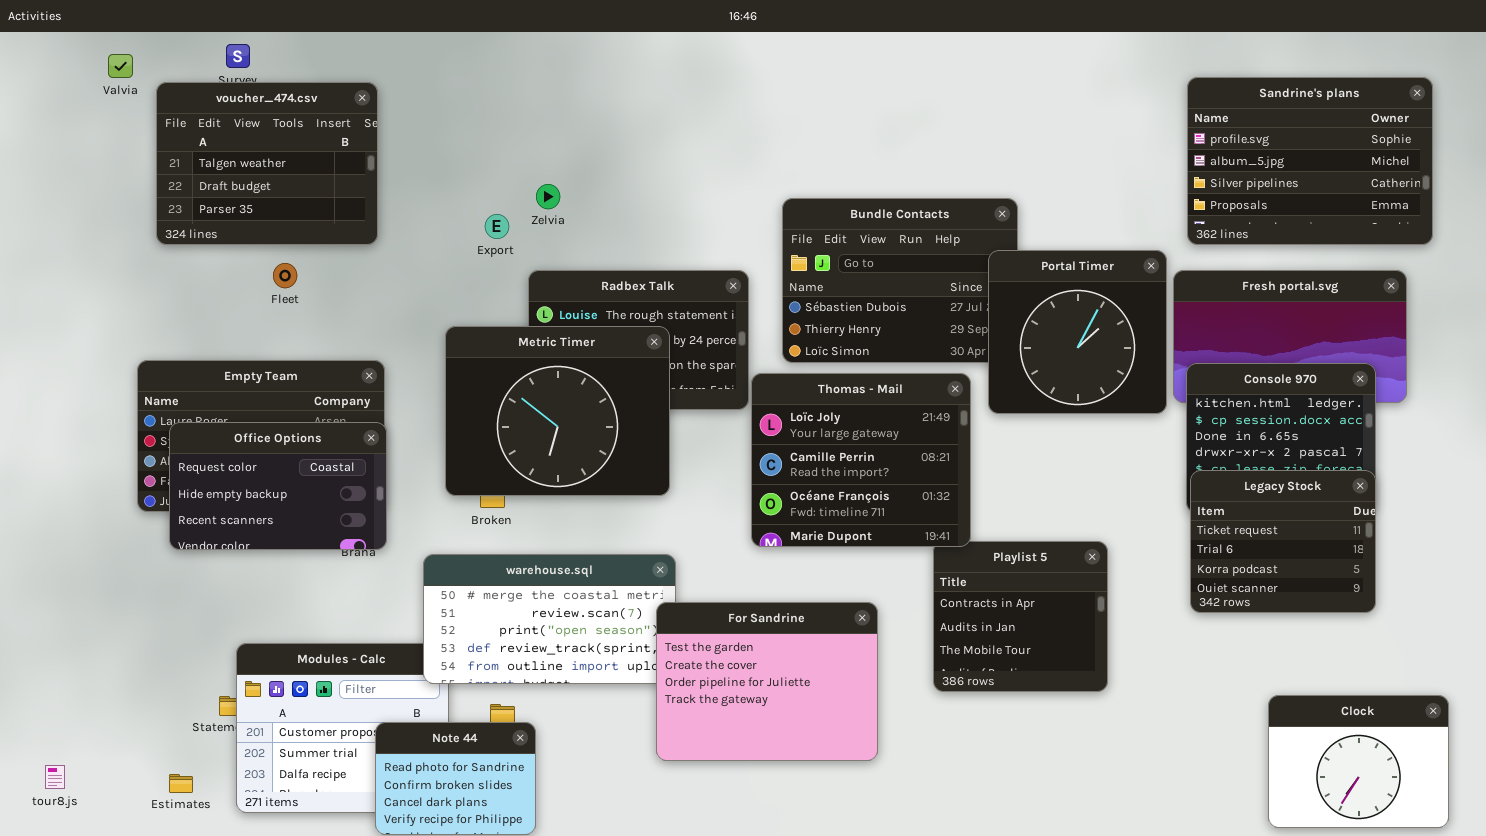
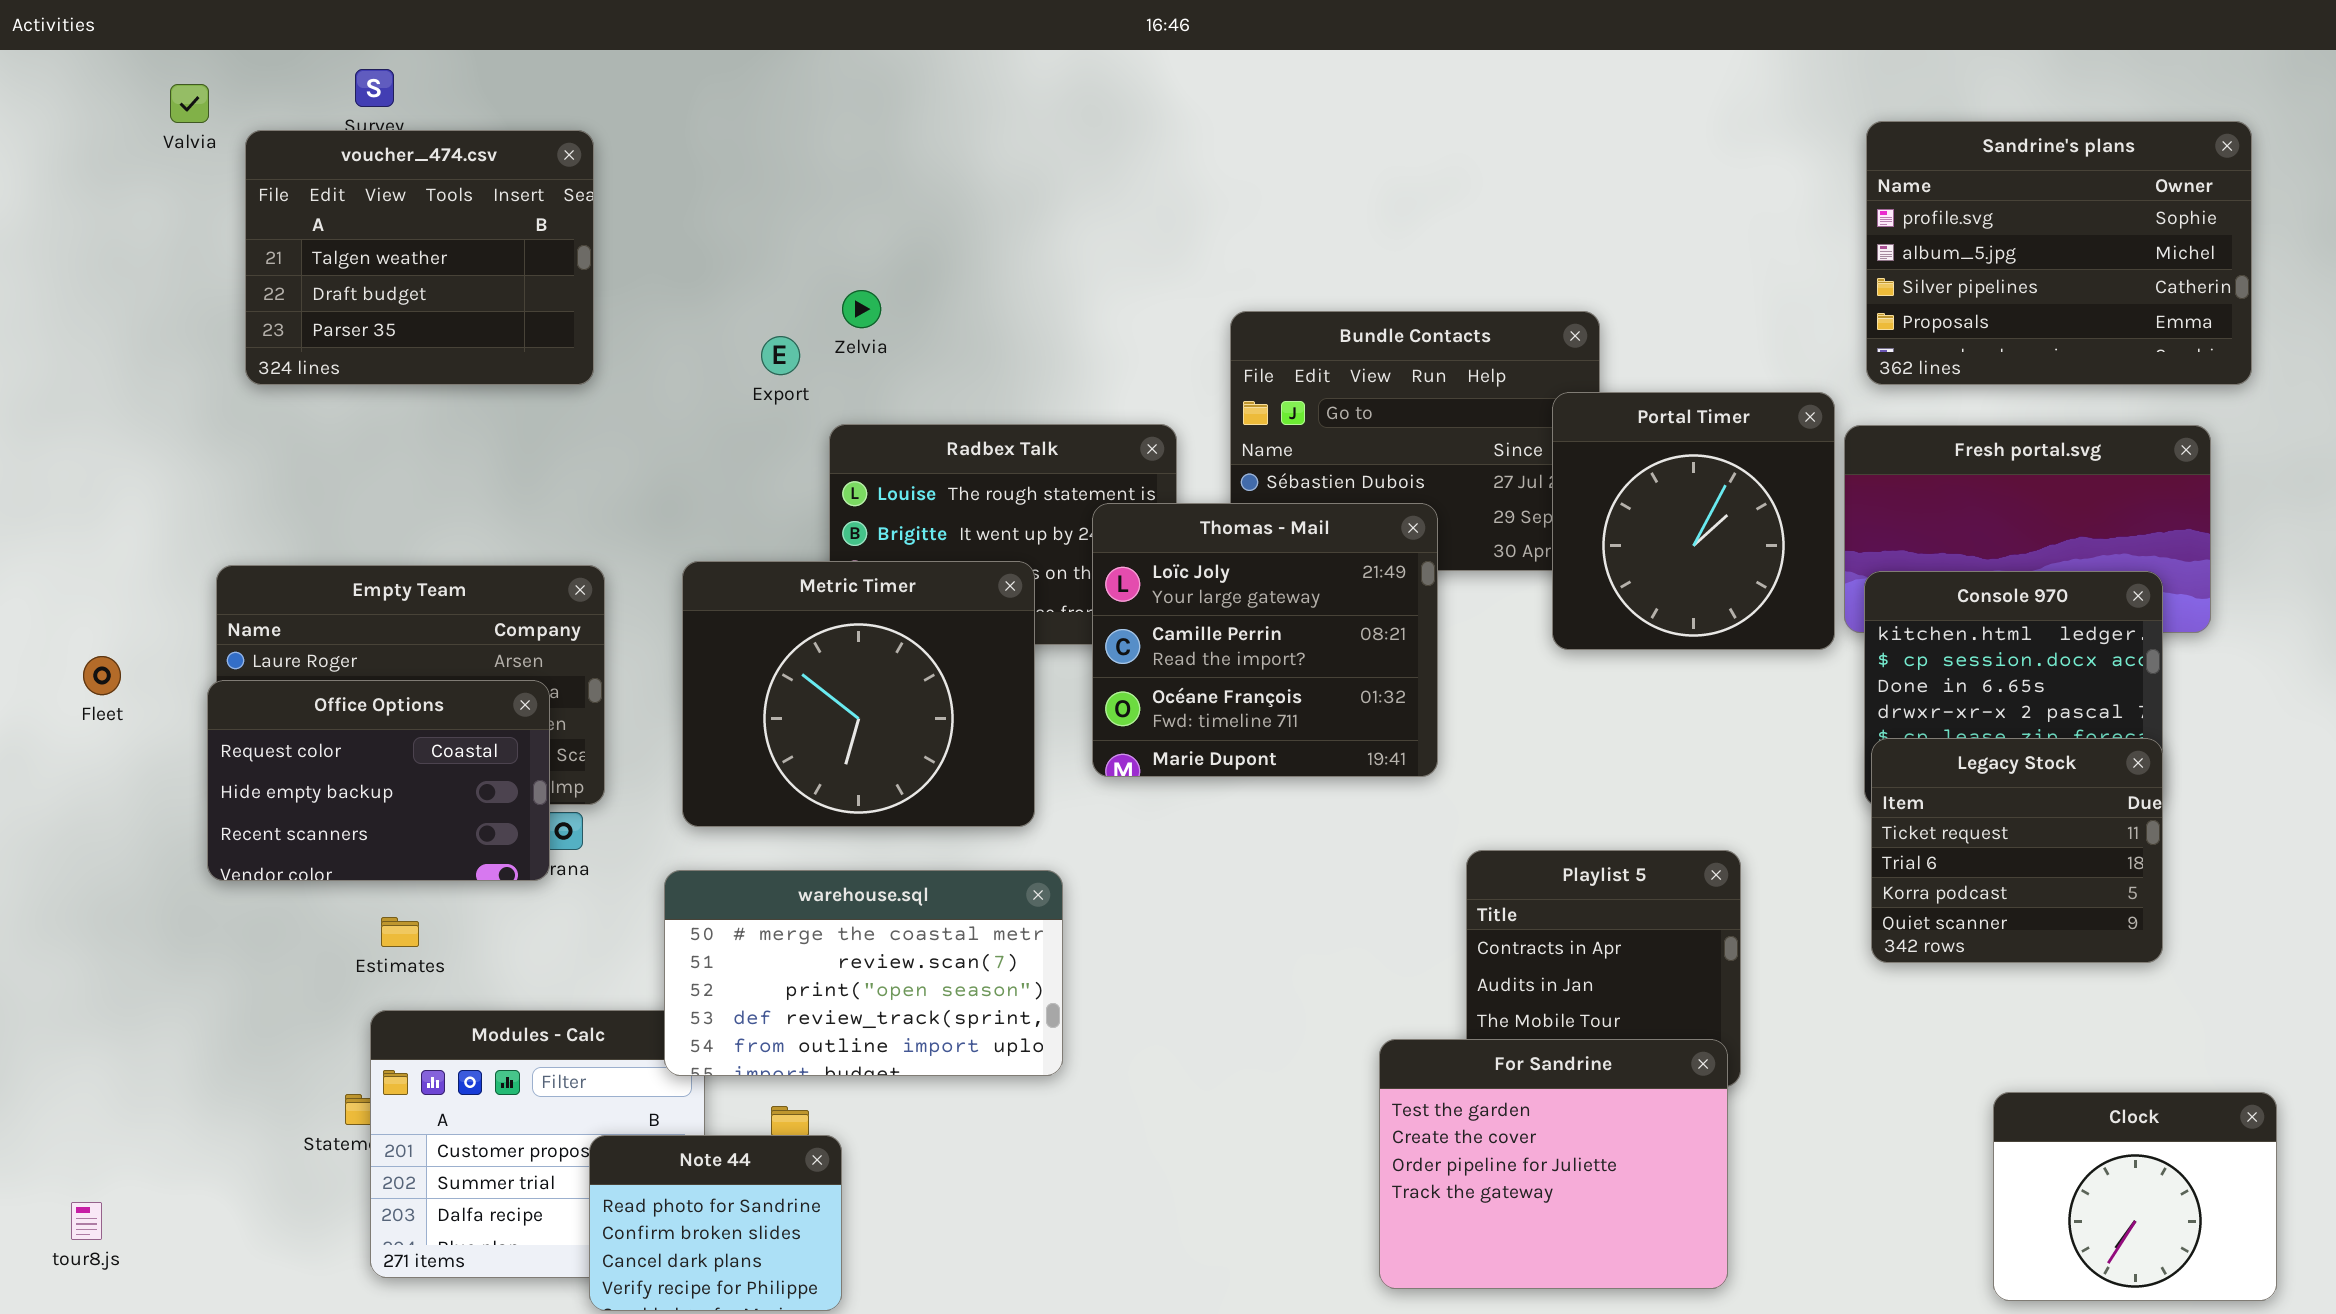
Fleet: [273,263,297,288] -> [83,656,121,695], moved
Metric Timer: [445,326,670,496] -> [682,561,1035,827], moved
Thomas - Mail: [751,373,971,547] -> [1092,503,1438,777], moved
Office Options: [169,422,387,550] -> [207,680,550,881], moved
For Sandrine: [656,602,878,761] -> [1379,1039,1728,1289], moved
Estimates: [169,774,193,793] -> [381,917,419,947], moved

